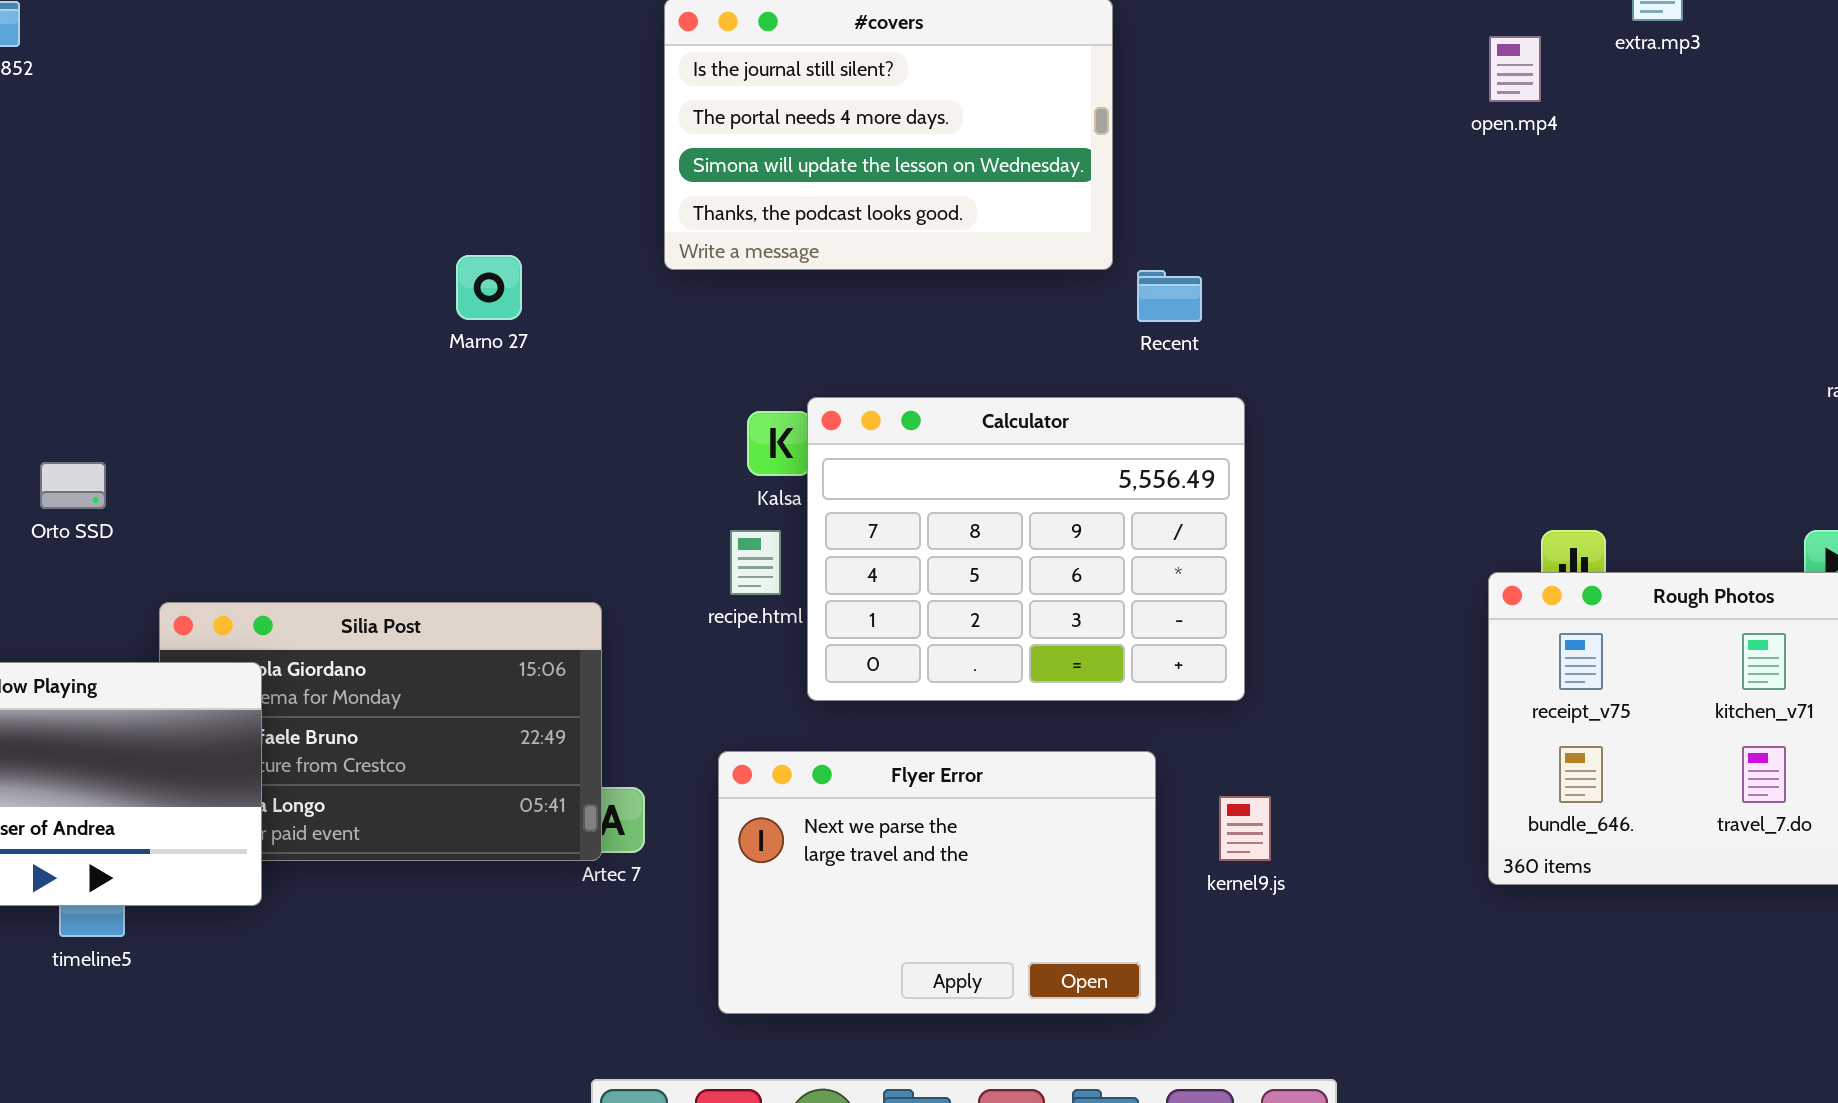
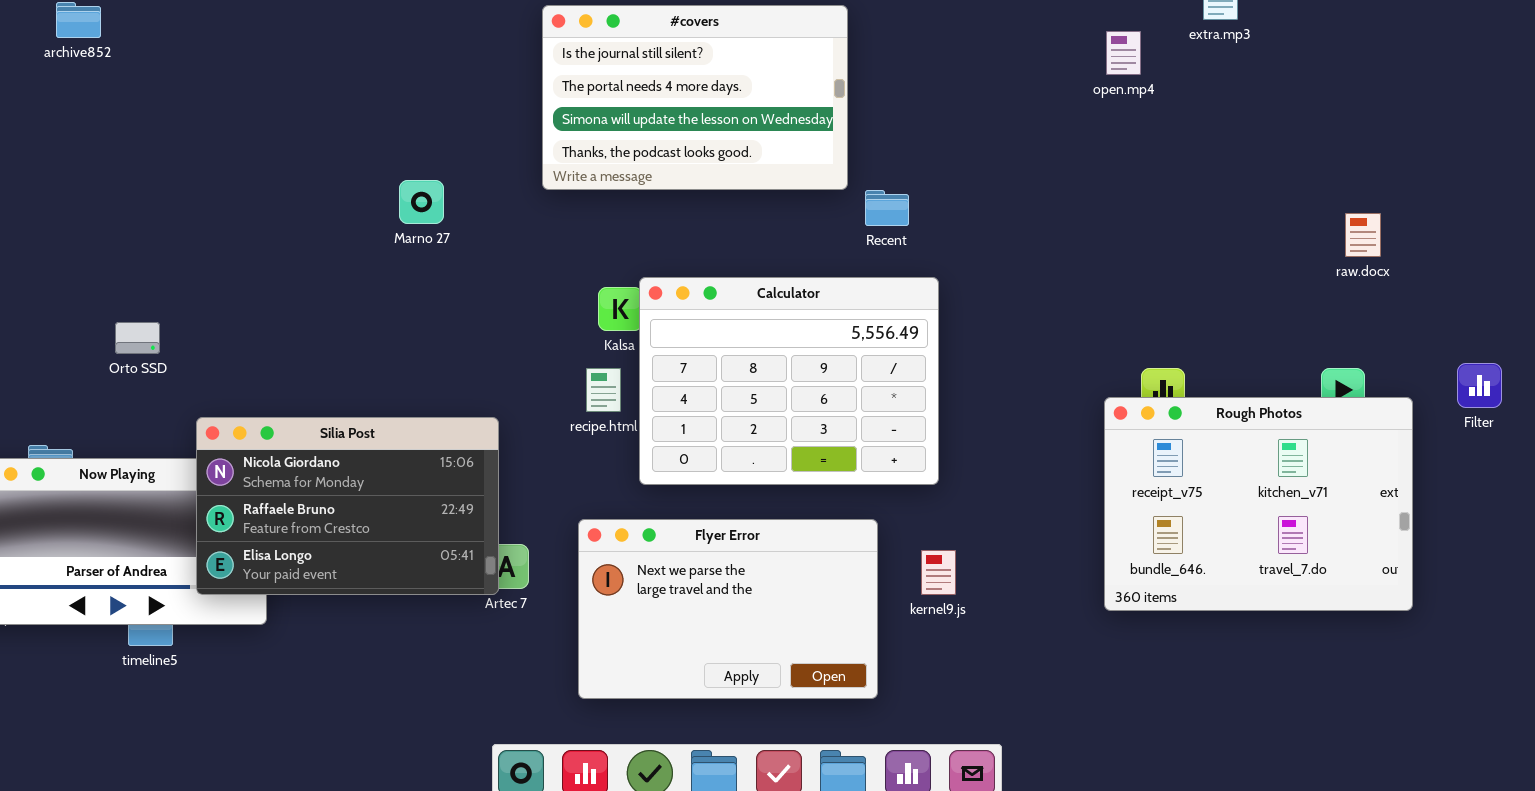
Silia Post: [159,602,602,861] -> [196,417,499,595], raised

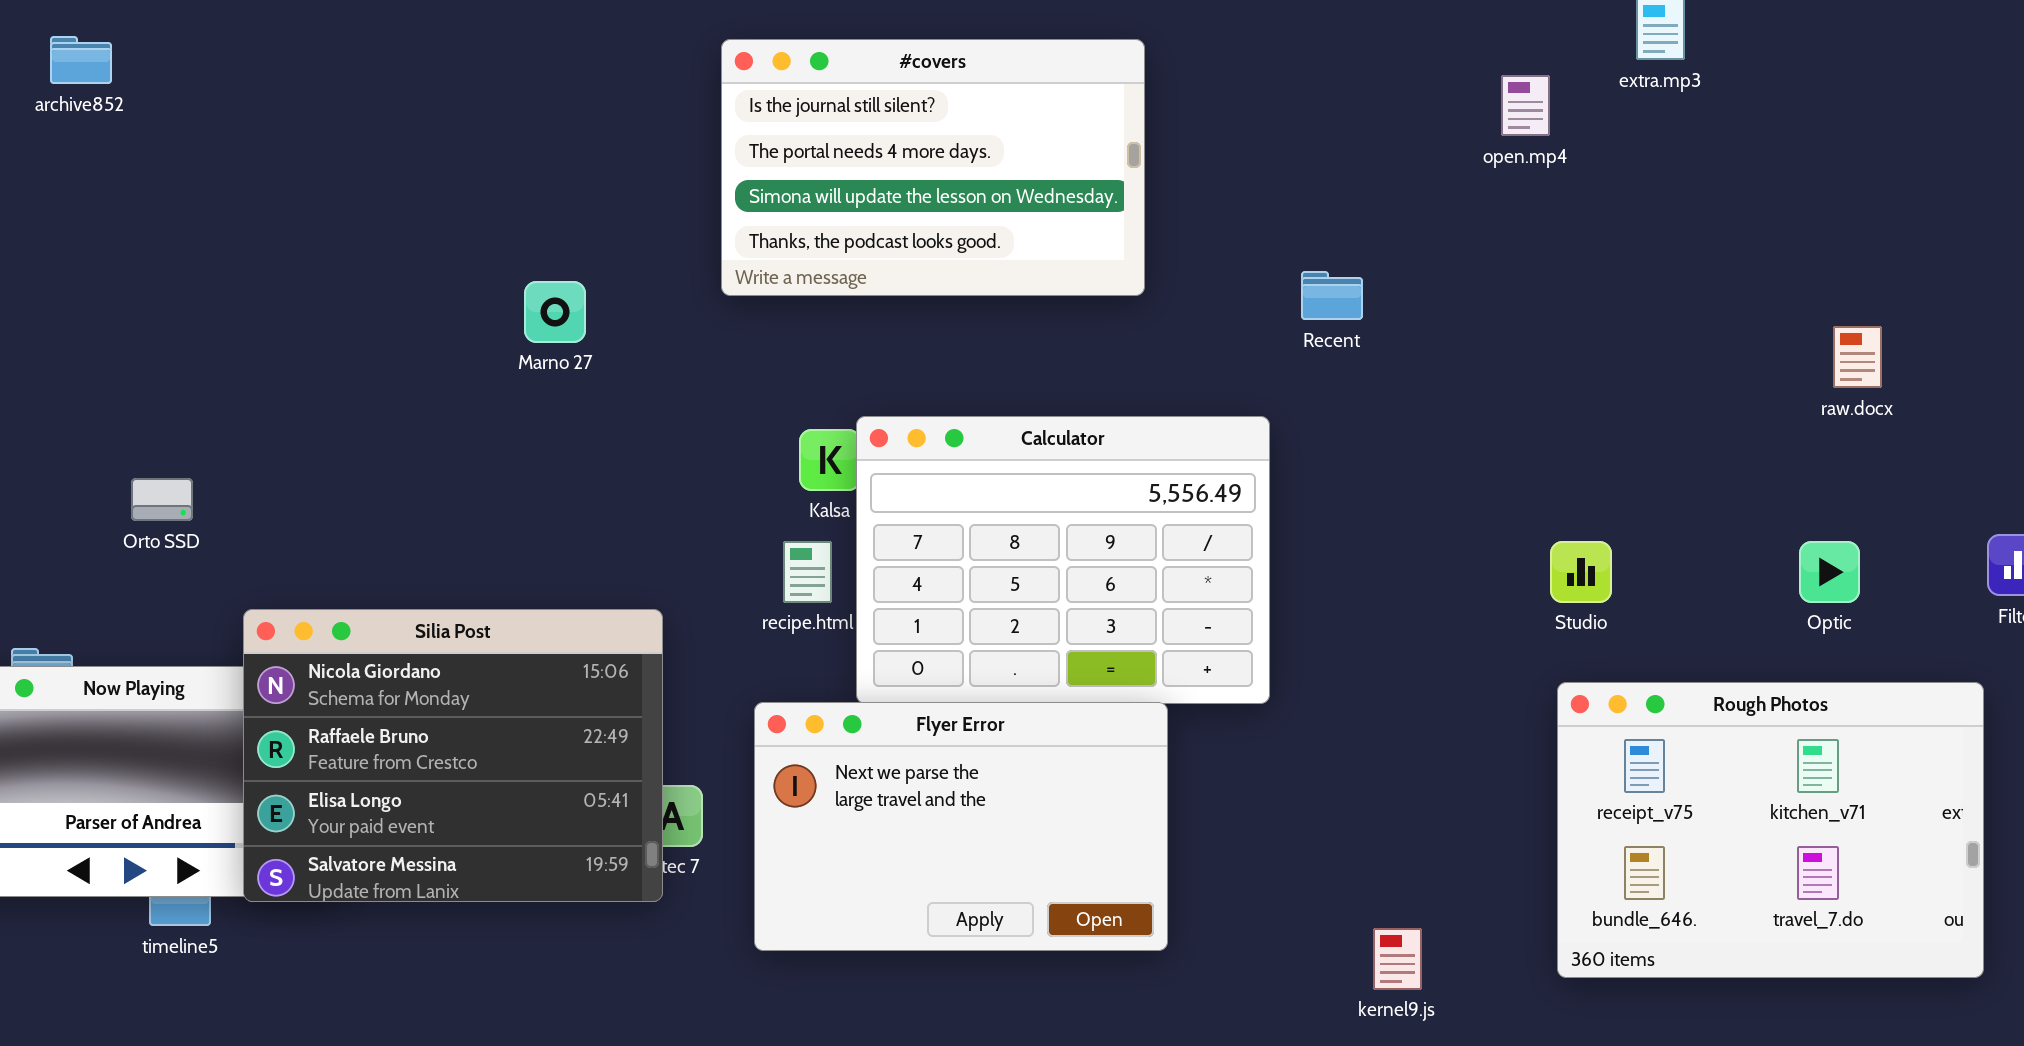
Recent: [865,190,909,226] -> [1301,271,1363,320], moved
Rough Photos: [1104,397,1413,611] -> [1557,682,1984,978], moved
Silia Post: [196,417,499,595] -> [243,609,663,902], resized
Flyer Error: [578,519,878,699] -> [754,702,1168,951], moved
kernel9.js: [921,550,956,595] -> [1373,928,1422,990], moved

